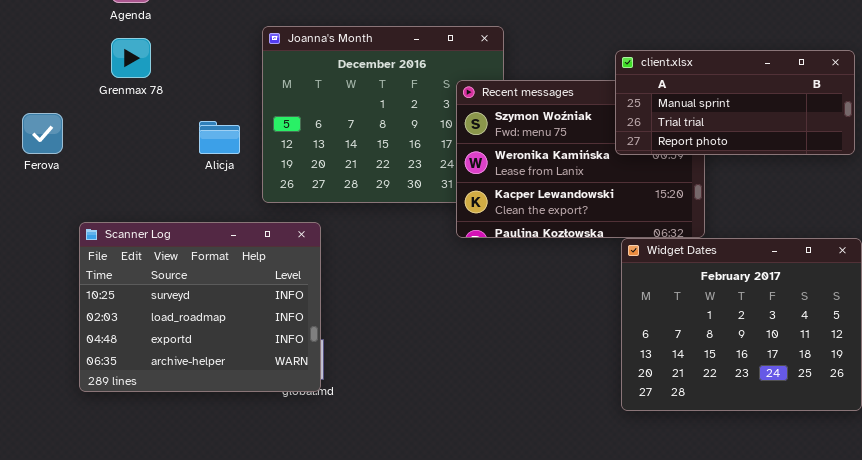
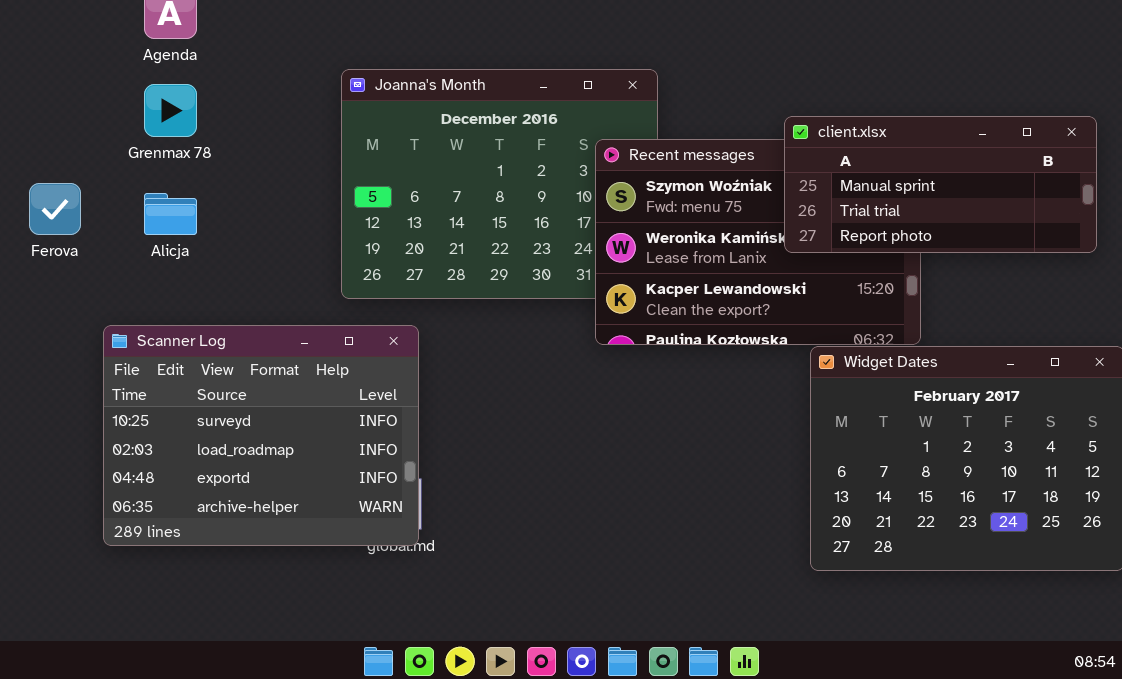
client.xlsx: [615,50,855,155] -> [784,116,1097,253], moved
Alicja: [199,121,240,154] -> [144,193,197,235], moved

